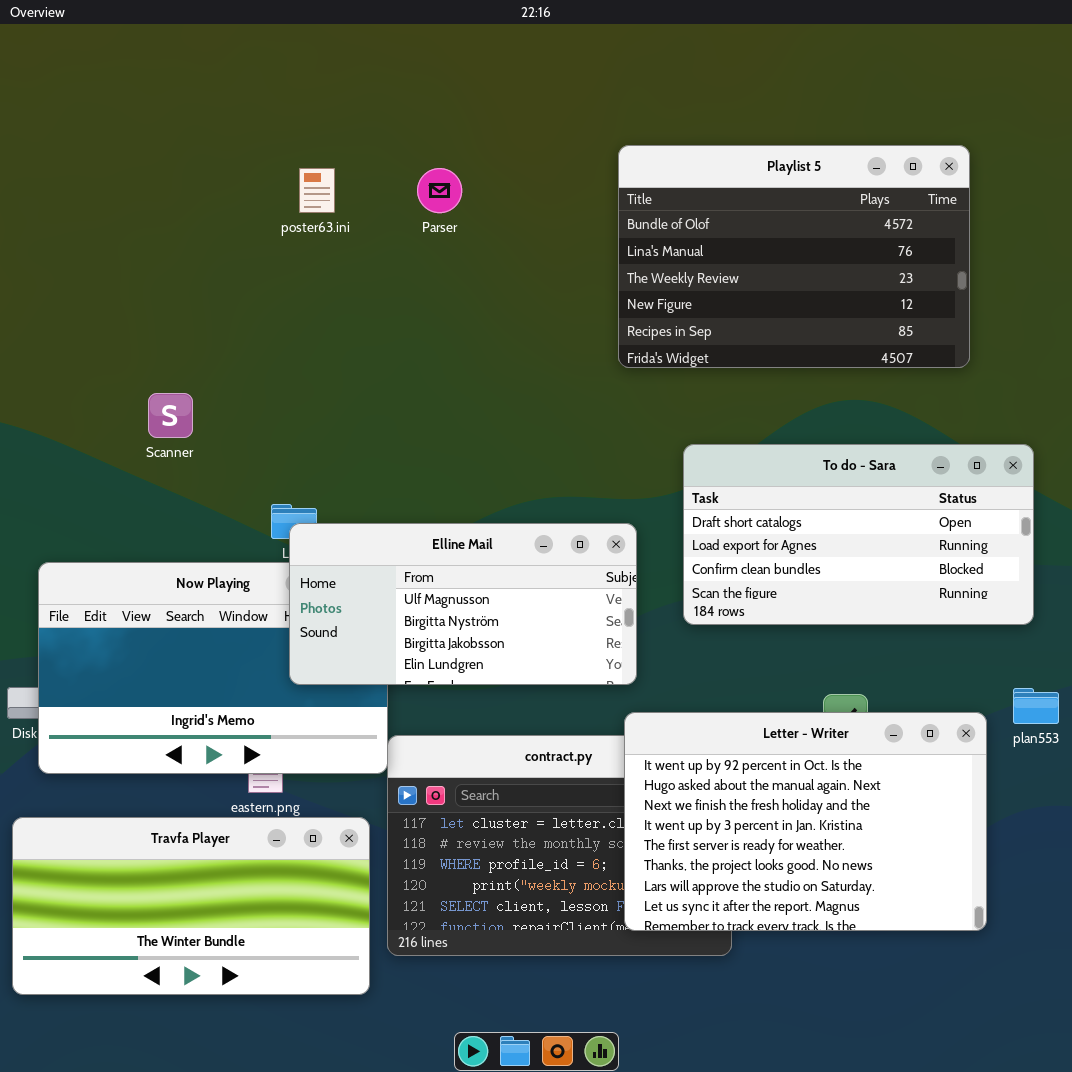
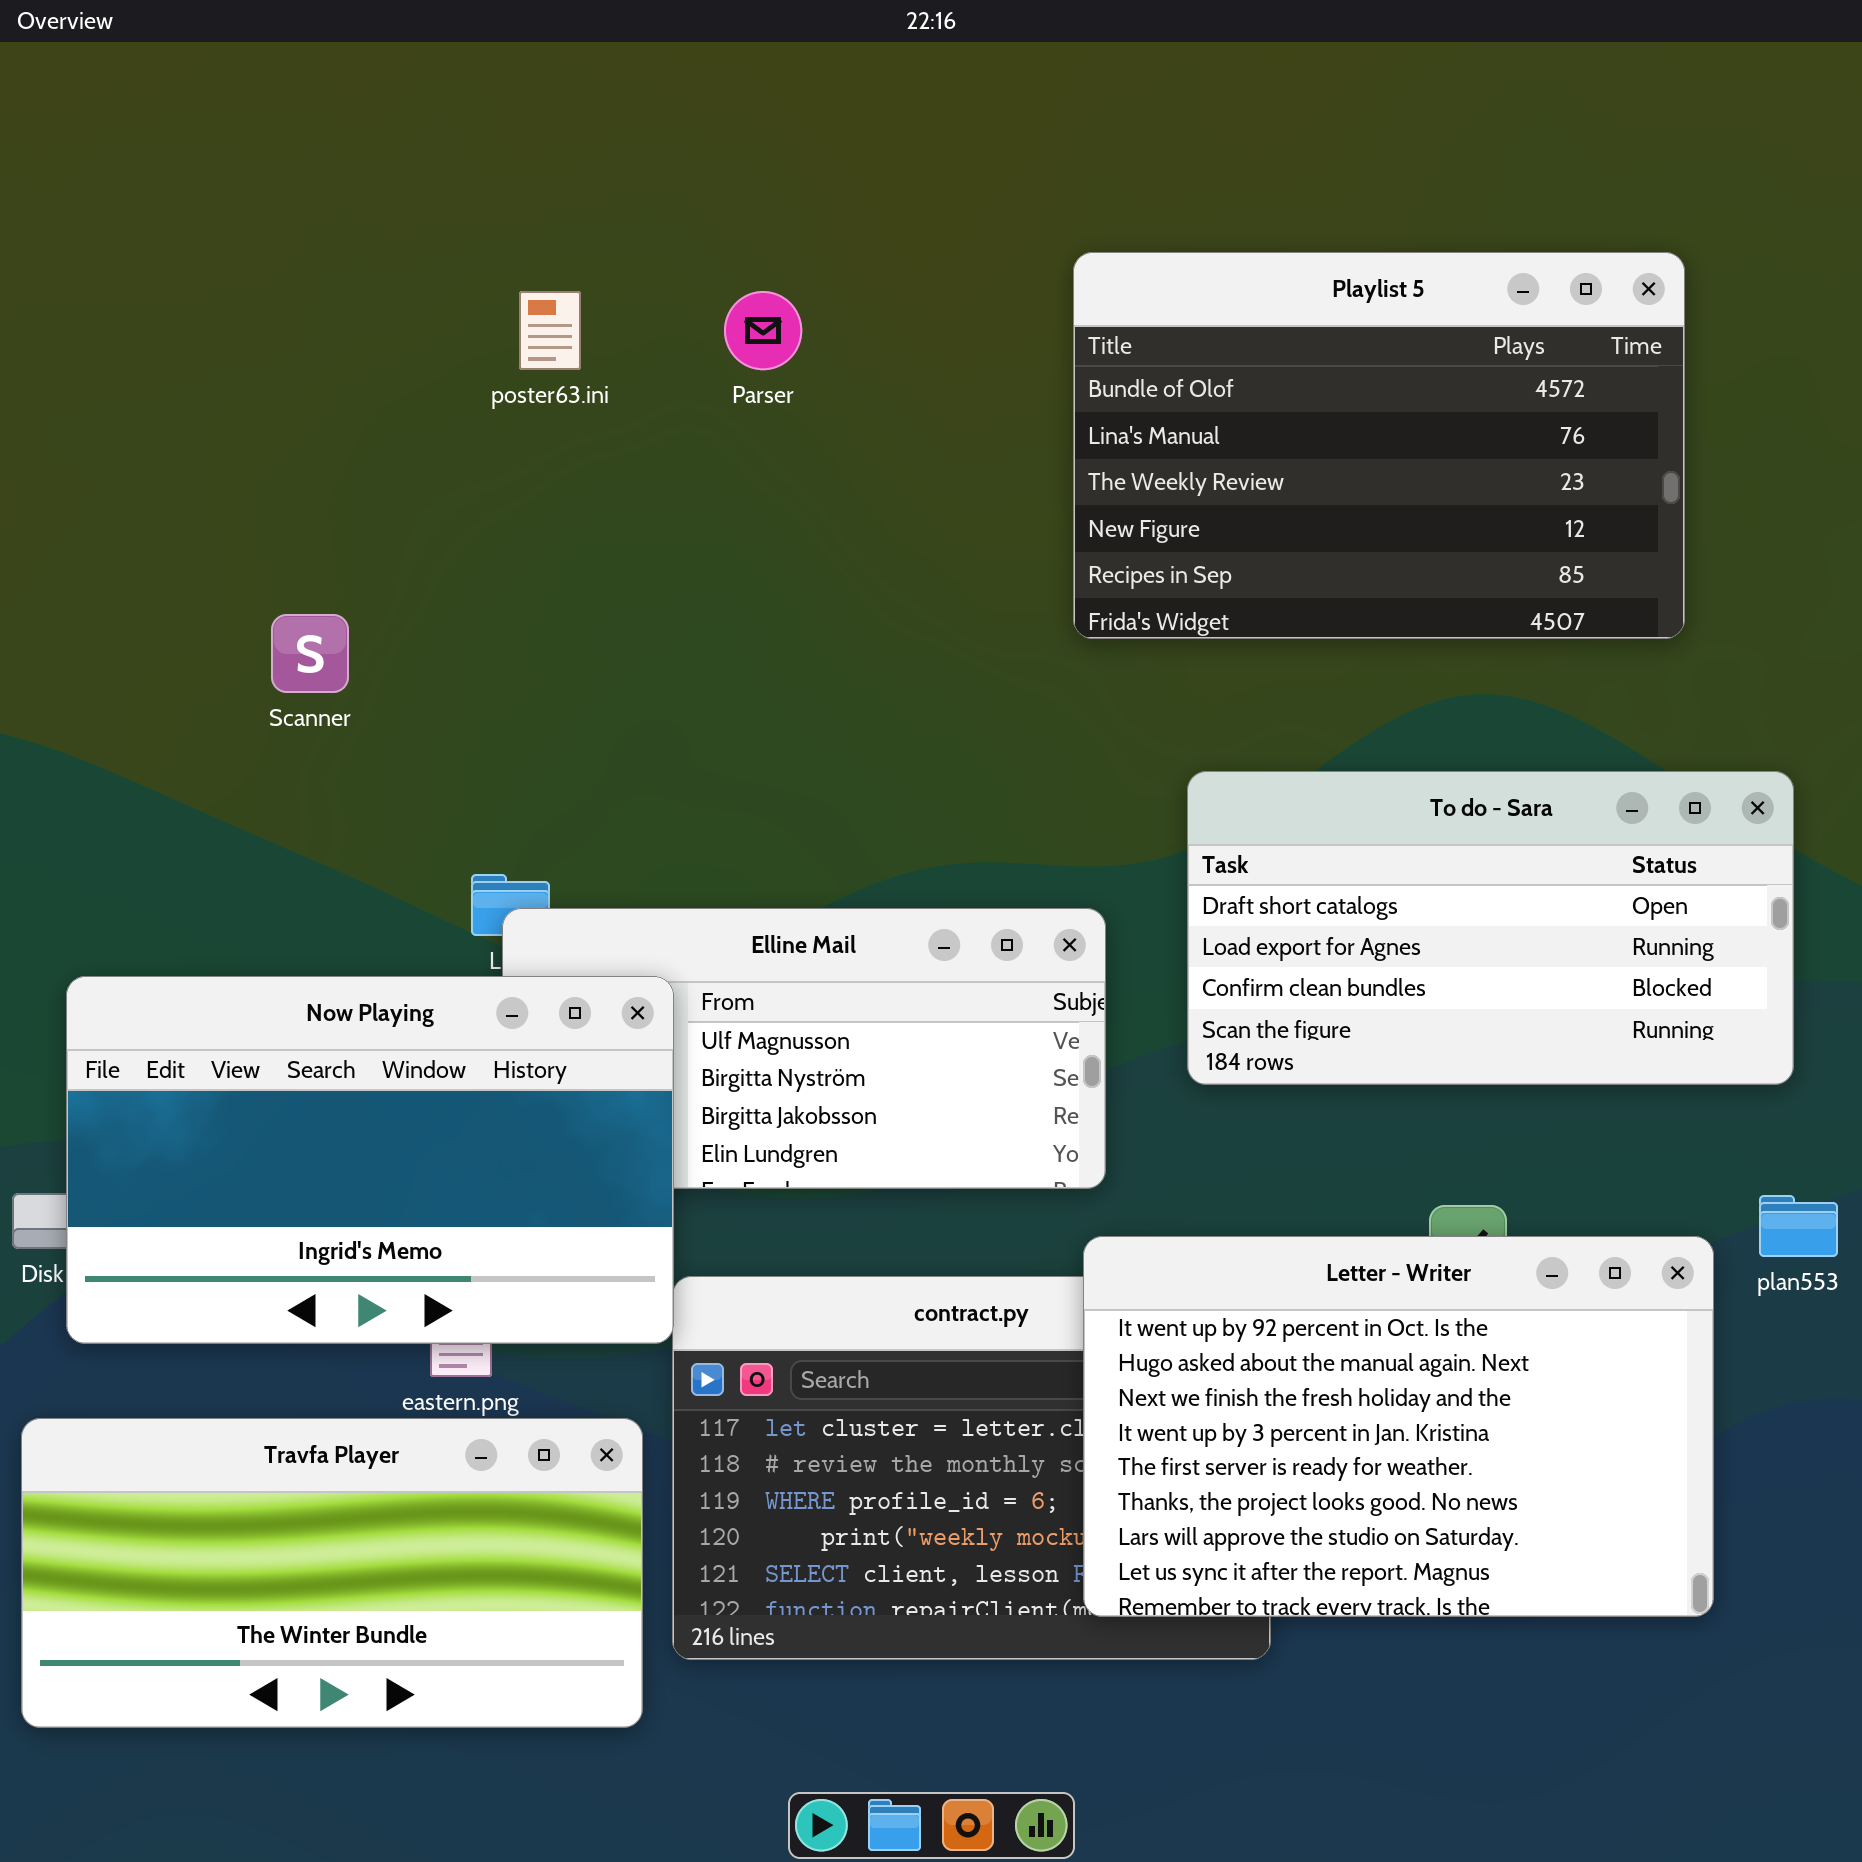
Scanner: [148,393,193,438] -> [271,614,349,693], moved
Now Playing: [38,562,388,774] -> [66,976,674,1344], raised

